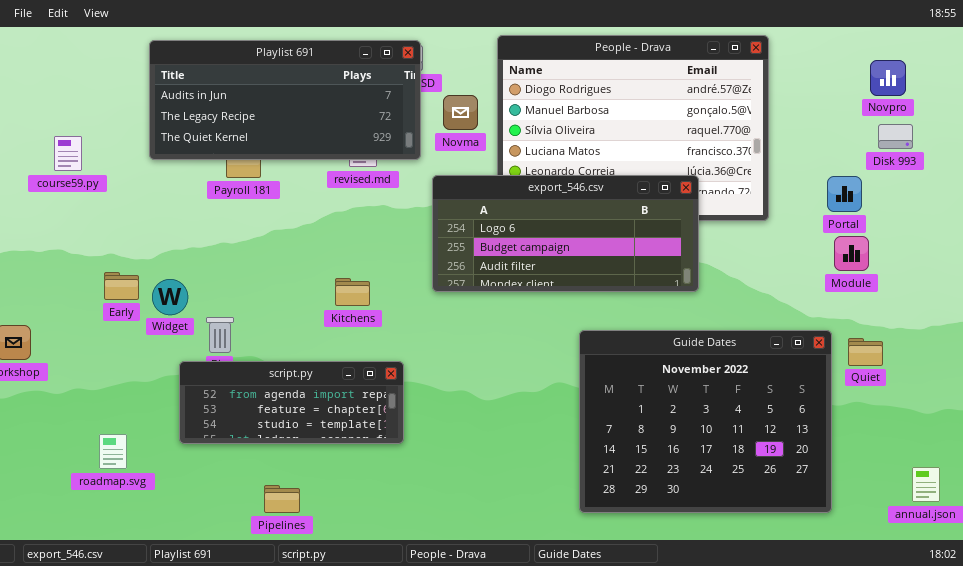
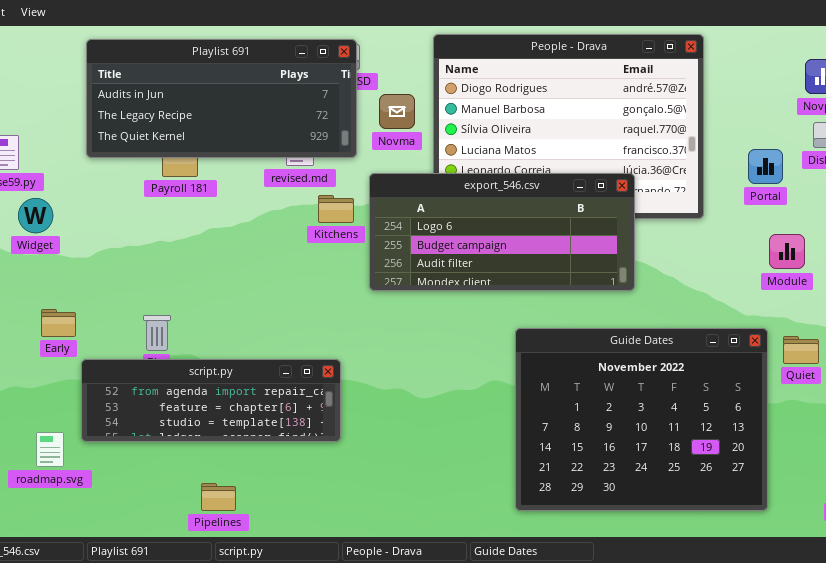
Portal: [827,176,862,212] -> [748,149,783,184], moved
Early: [104,272,139,300] -> [41,309,76,337], moved
Kitchens: [335,278,370,306] -> [318,195,354,223], moved
Widget: [152,279,188,315] -> [18,198,53,233], moved
script.py: [179,361,404,444] -> [81,359,341,442], resized

